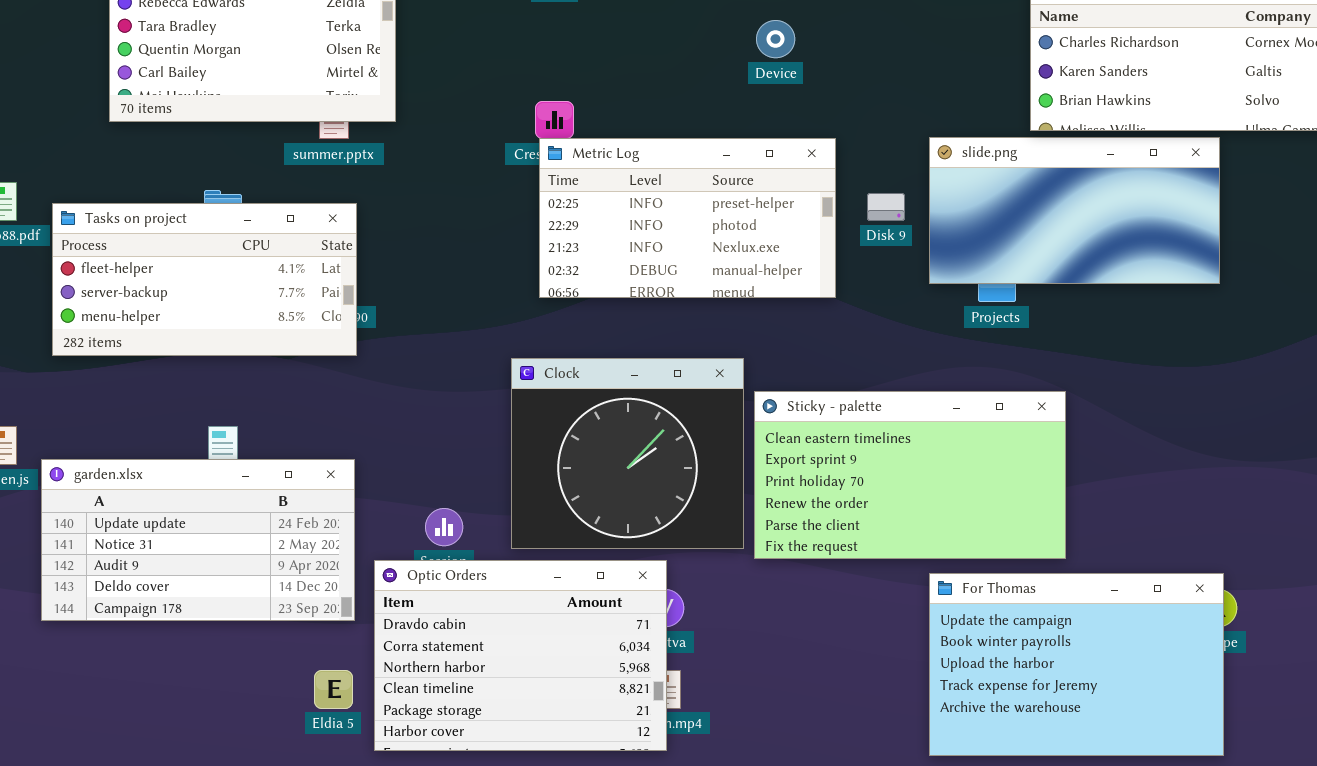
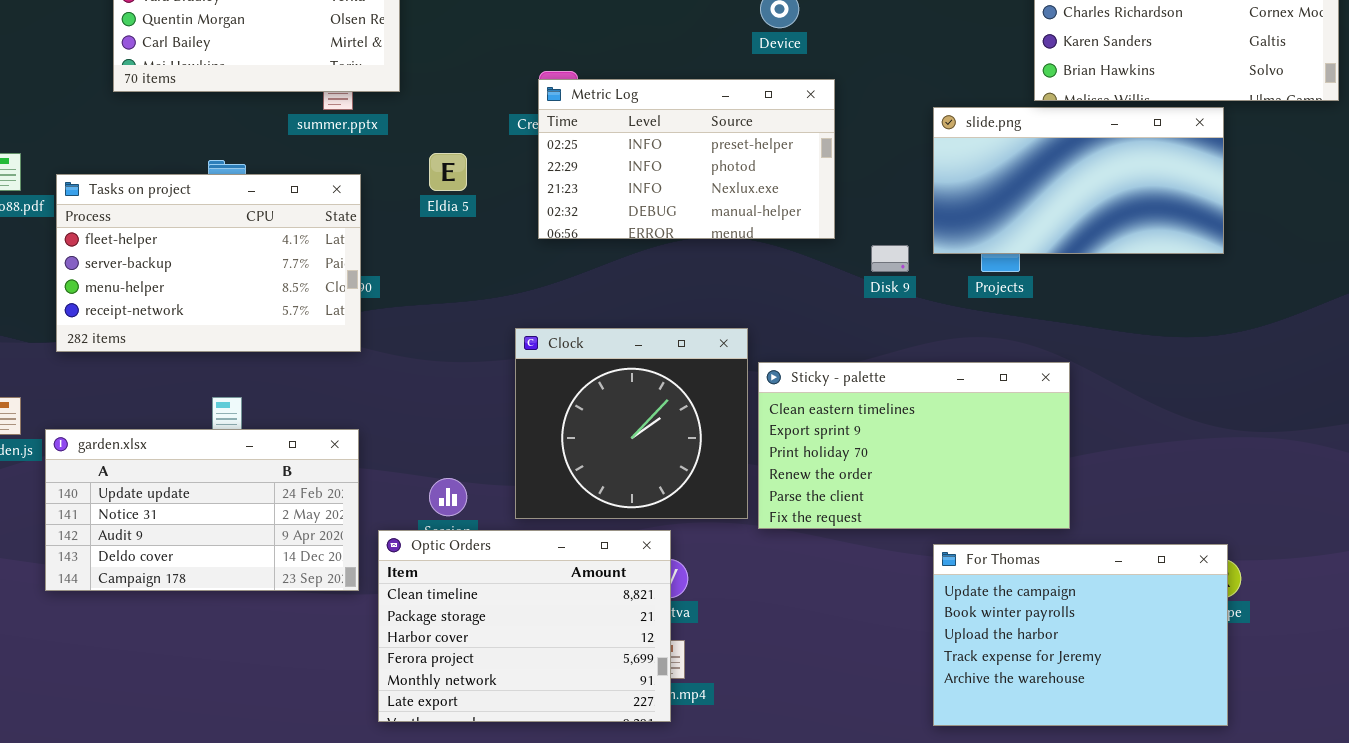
Metric Log: [539,138,836,298] -> [538,79,835,239], moved
Disk 9: [867,193,905,221] -> [871,245,909,272], moved
Tasks on project: [52,203,357,356] -> [56,174,361,352], resized
Optic Orders: [374,560,667,751] -> [378,530,671,722], scrolled down 3 rows
Eldia 5: [314,670,353,709] -> [429,153,467,191], moved

